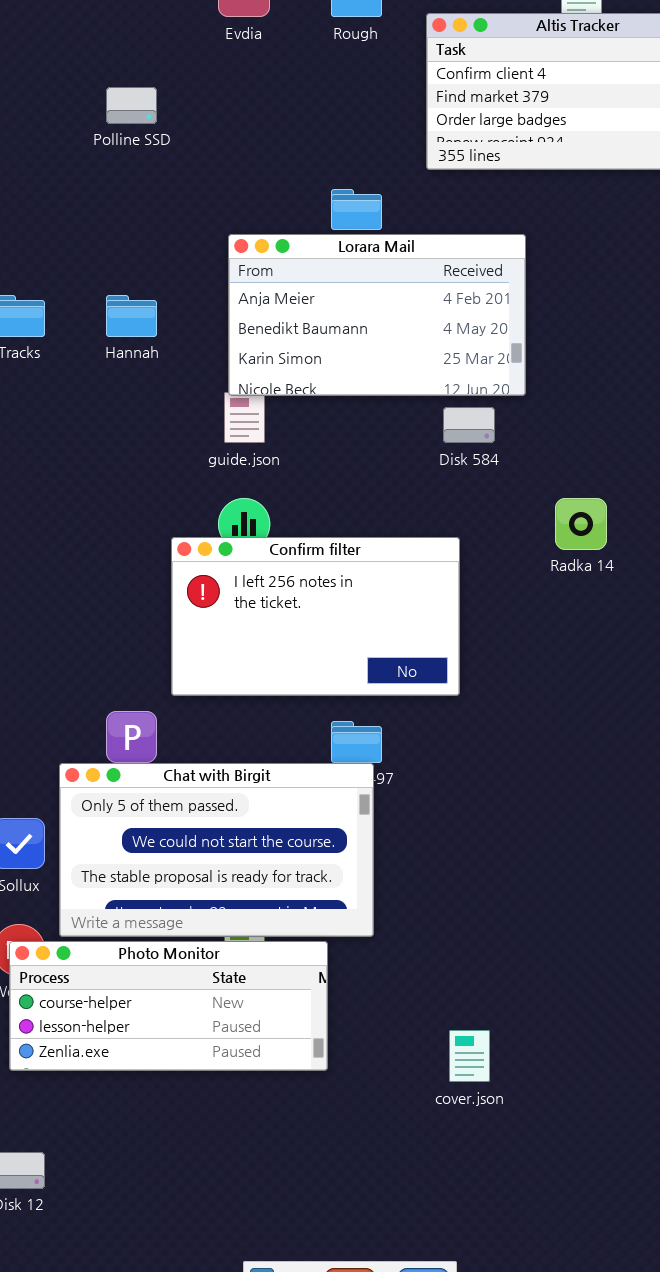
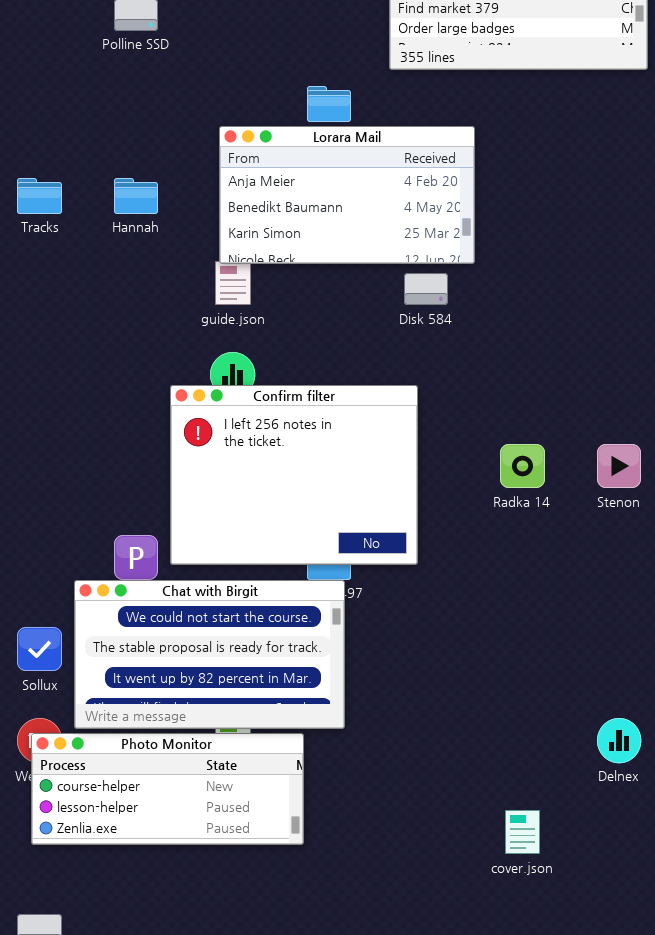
Radka 14: [555,498,607,550] -> [500,444,545,488], moved
Confirm filter: [171,537,460,696] -> [170,385,418,565], resized
Chat with Birgit: [59,763,374,937] -> [74,580,345,729], scrolled down 1 row
cover.json: [449,1030,490,1082] -> [505,810,540,854], moved

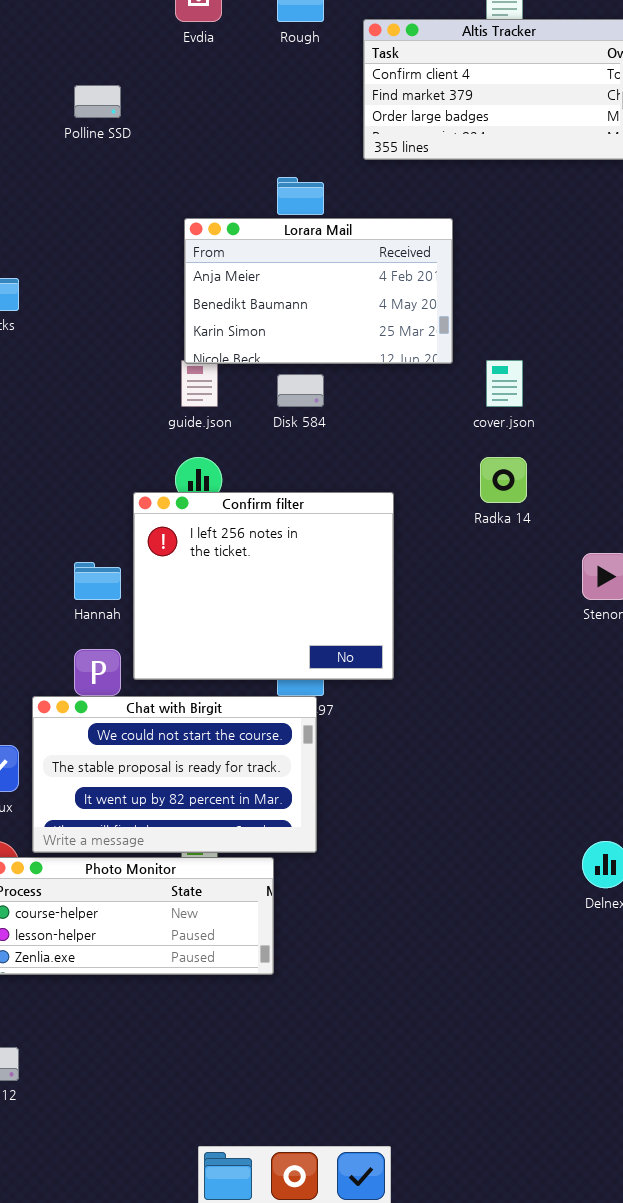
Hannah: [114,178,158,214] -> [74,562,121,600], moved
Disk 584: [404,273,448,305] -> [277,374,324,407], moved
Radka 14: [500,444,545,488] -> [480,457,527,503], moved
cover.json: [505,810,540,854] -> [486,360,523,407], moved

